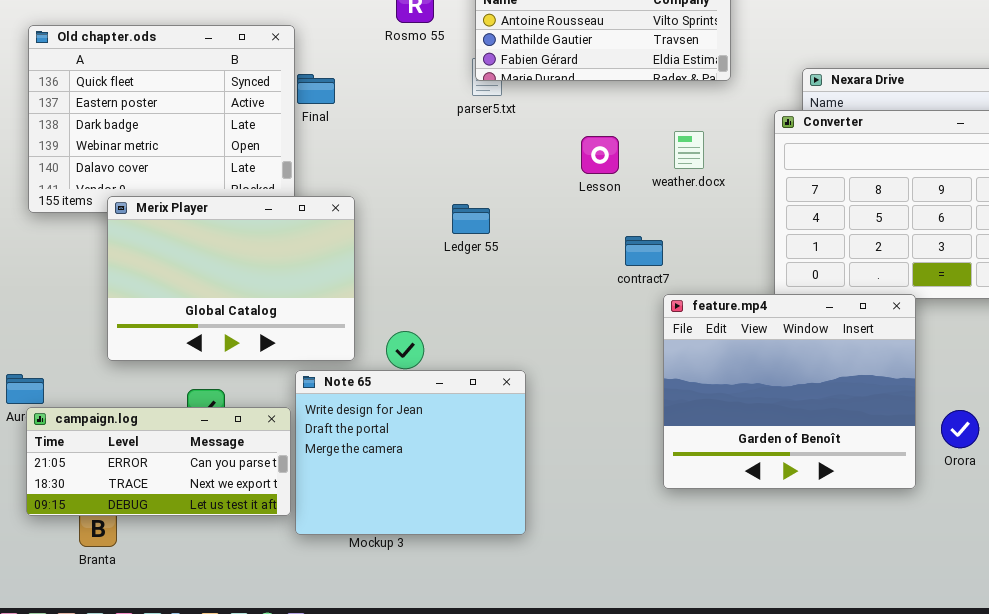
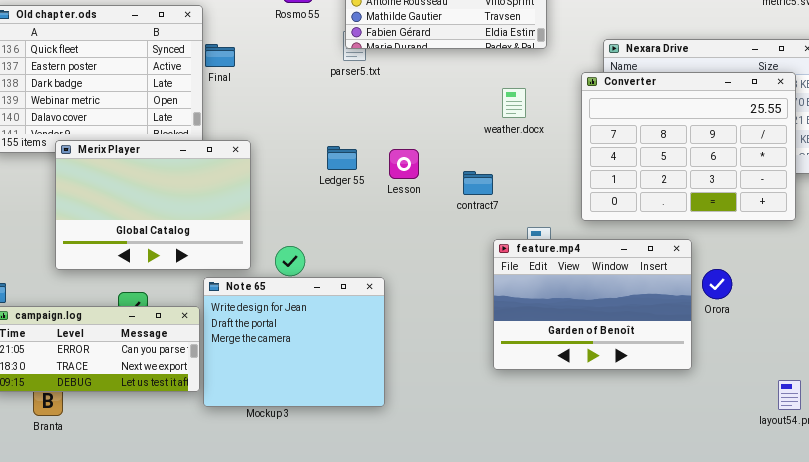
Lesson: [581,136,619,174] -> [389,149,419,179], moved
feature.mp4: [663,294,916,489] -> [493,239,692,370], resized
Orora: [941,410,979,448] -> [702,269,732,299], moved

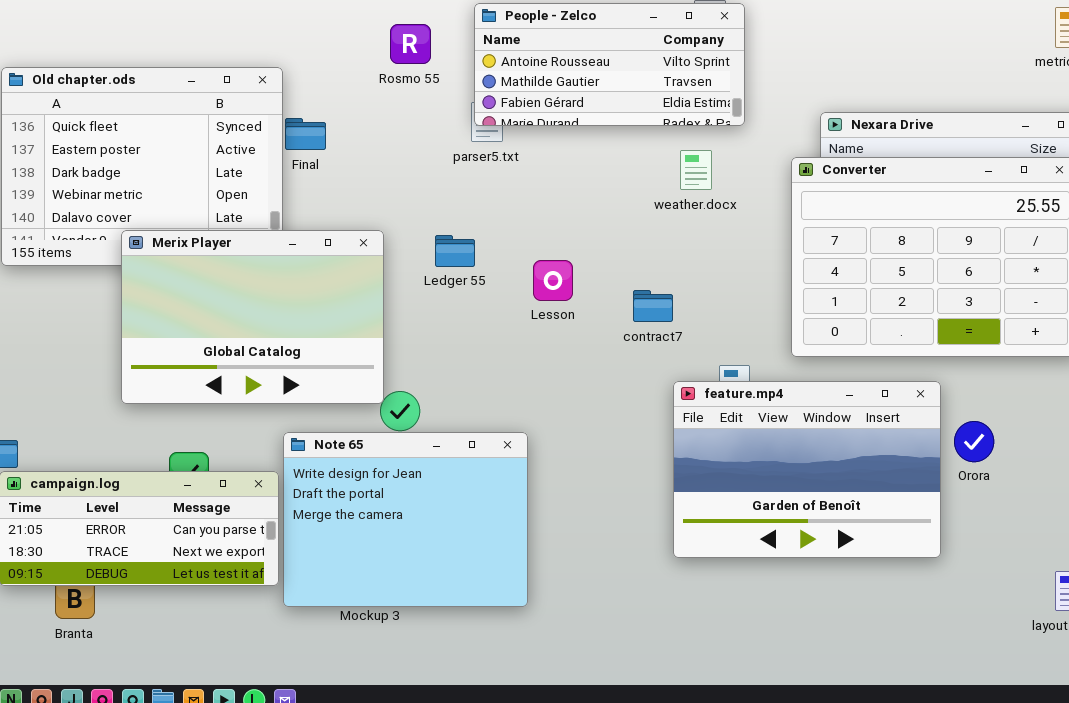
weather.docx: [502,88,526,118] -> [680,150,712,190], moved
Merix Player: [55,140,251,270] -> [121,230,384,404], moved
Ledger 55: [327,146,357,170] -> [435,235,475,267], moved

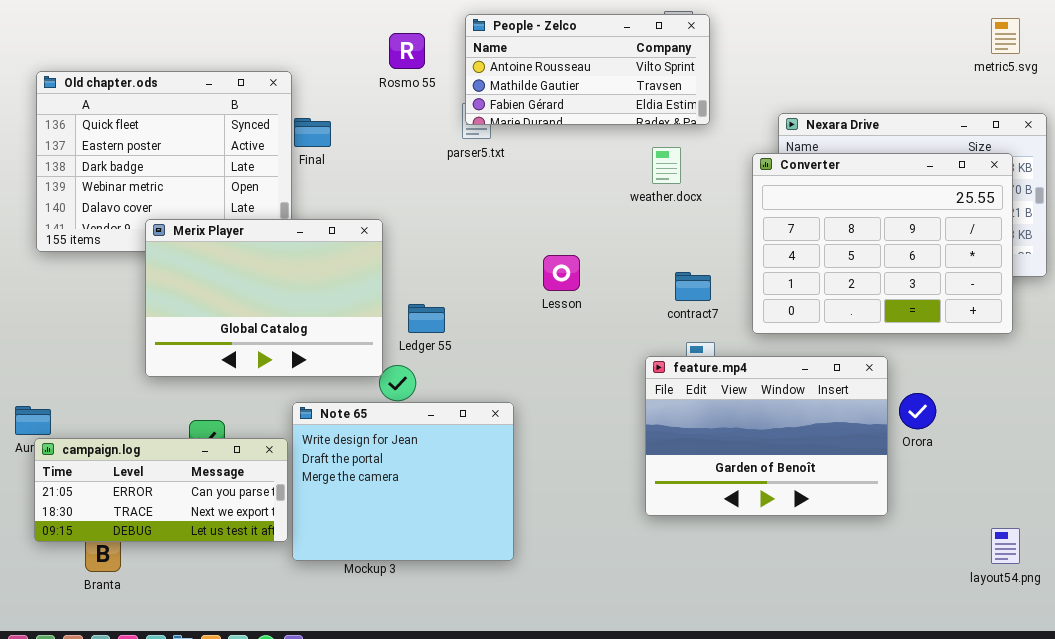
Ledger 55: [435,235,475,267] -> [408,304,445,333], moved
Lesson: [533,260,573,301] -> [543,255,580,291], moved
contract7: [633,290,673,322] -> [675,272,711,301], moved

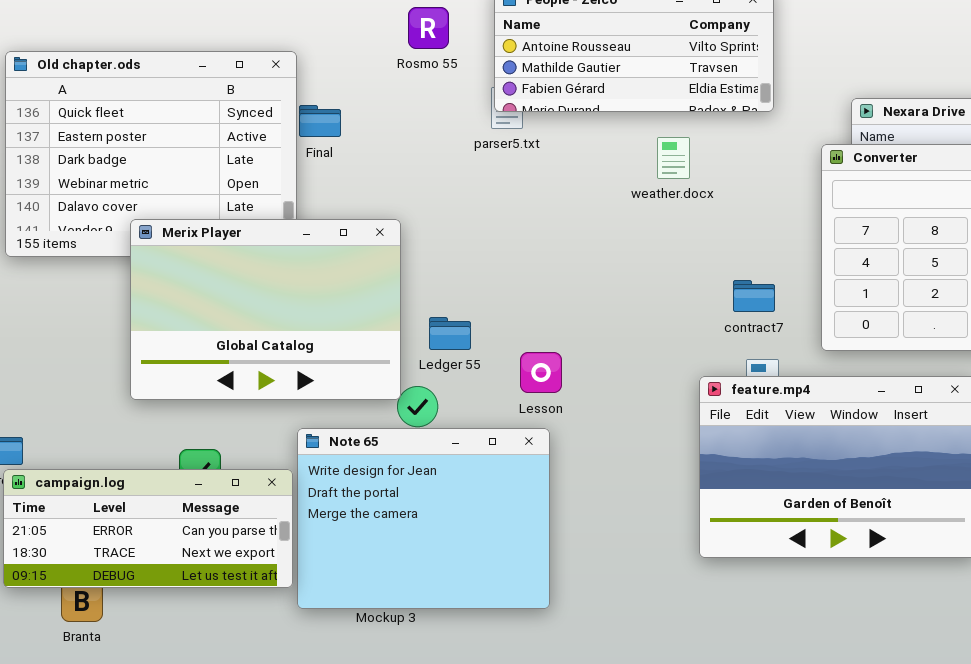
weather.docx: [652,147,681,184] -> [657,137,690,179], moved
Lesson: [543,255,580,291] -> [520,352,562,393], moved

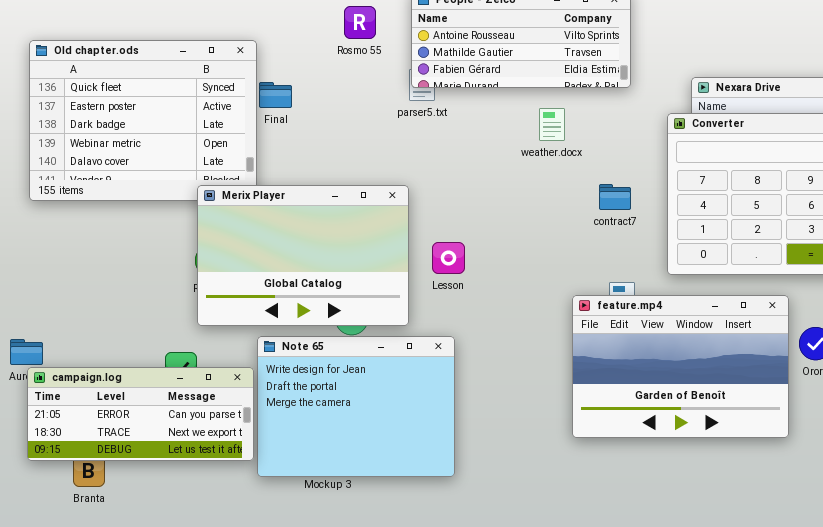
Merix Player: [130,219,401,400] -> [197,185,409,326], moved
contract7: [733,280,775,312] -> [599,184,631,210], moved
Lesson: [520,352,562,393] -> [432,242,465,274], moved

